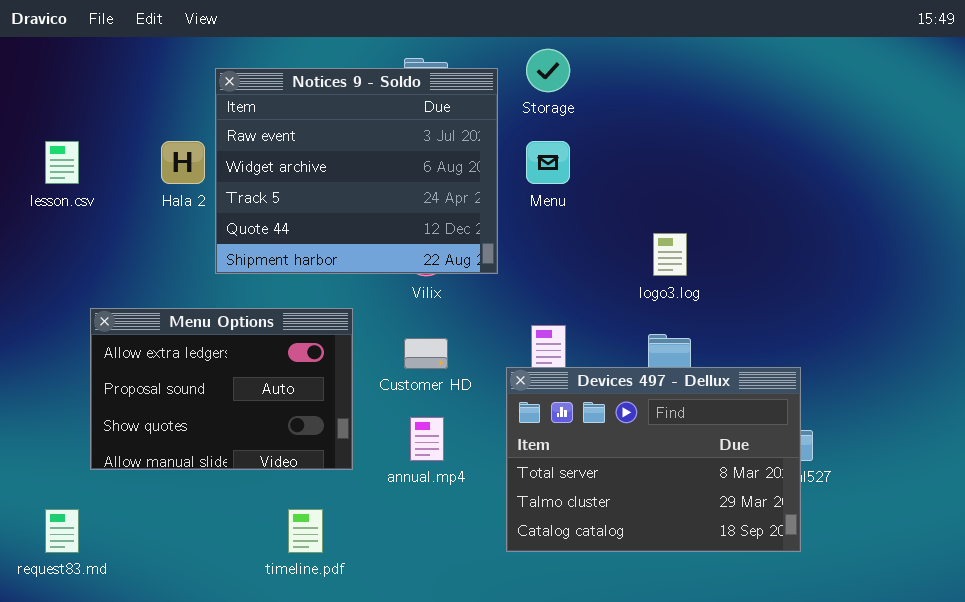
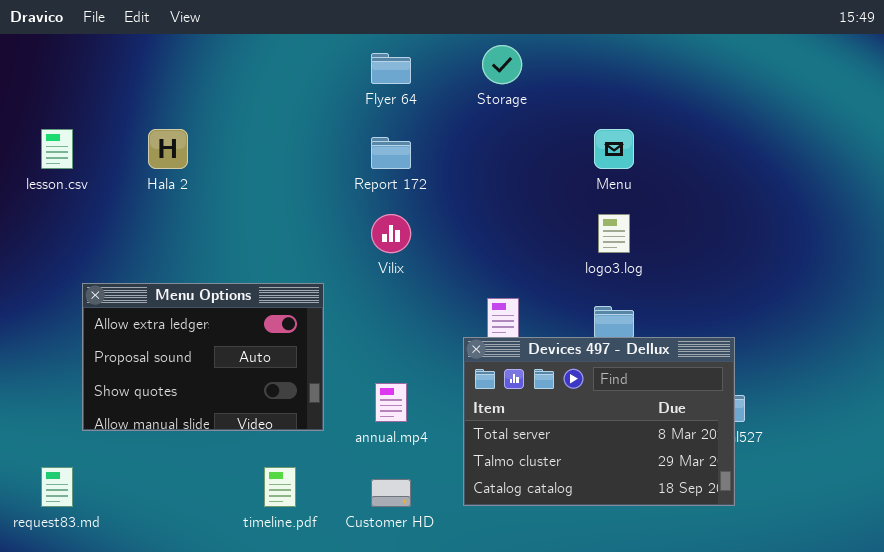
Notices 9 - Soldo: [215,68,498,274] -> none, closed
Menu: [526,141,570,184] -> [594,129,634,169], moved
Customer HD: [404,338,448,369] -> [371,479,411,507], moved

